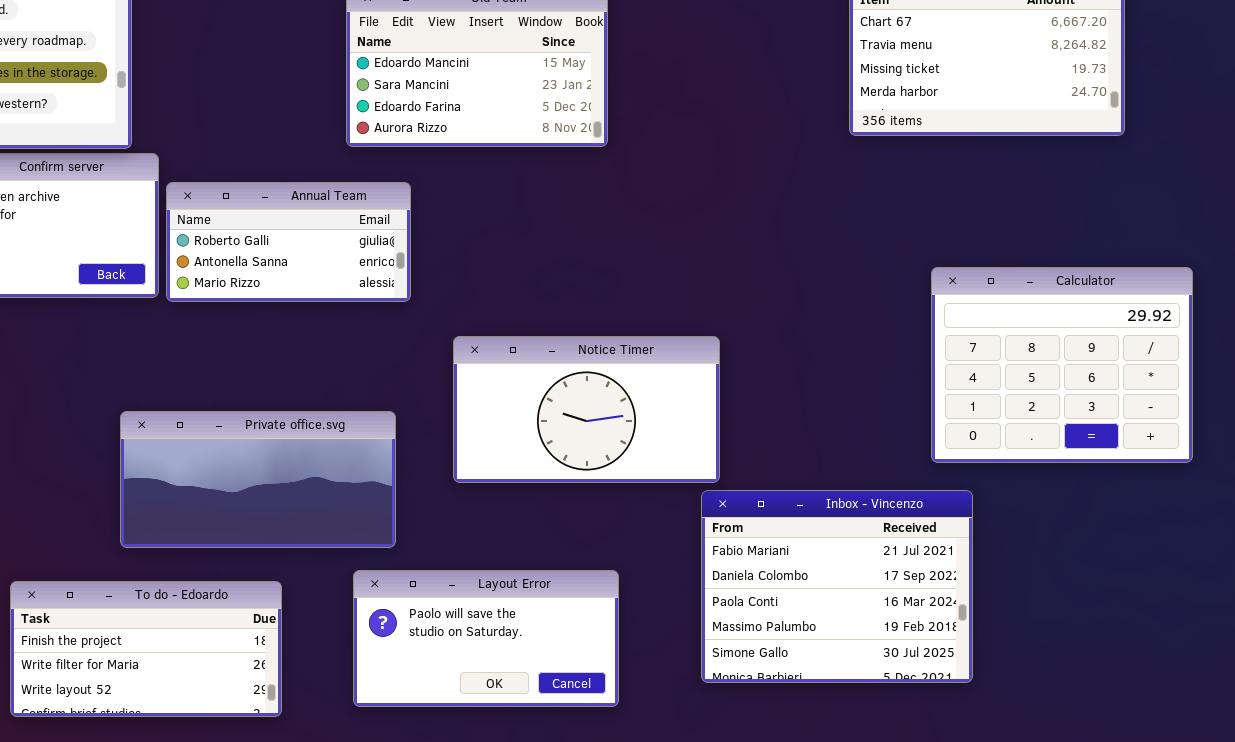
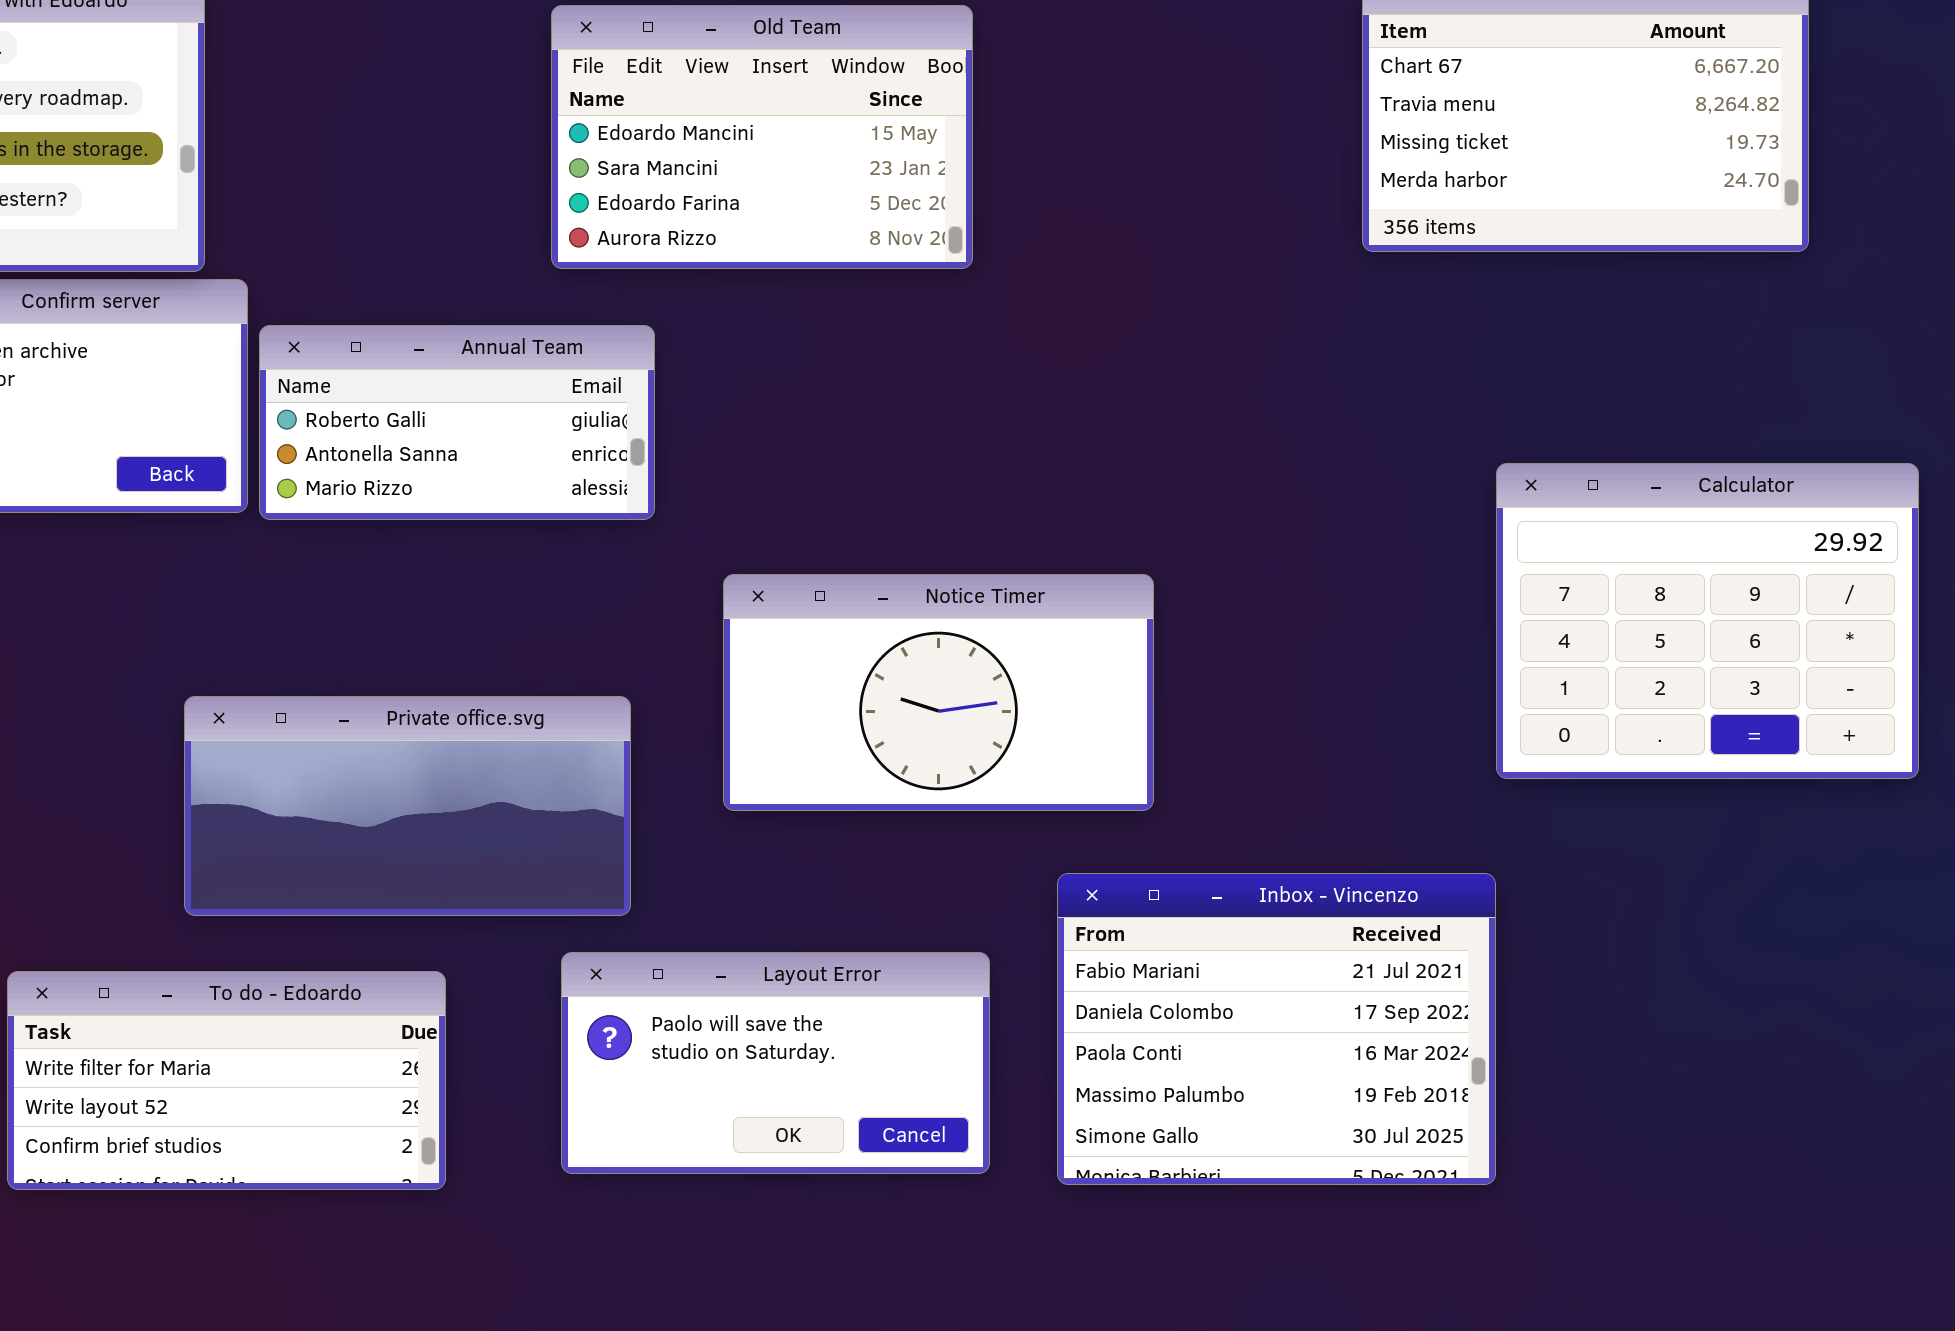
Inbox - Vincenzo: [701,490,973,683] -> [1057,873,1496,1185], moved
To do - Edoardo: [10,581,282,717] -> [7,971,446,1190], scrolled down 1 row

